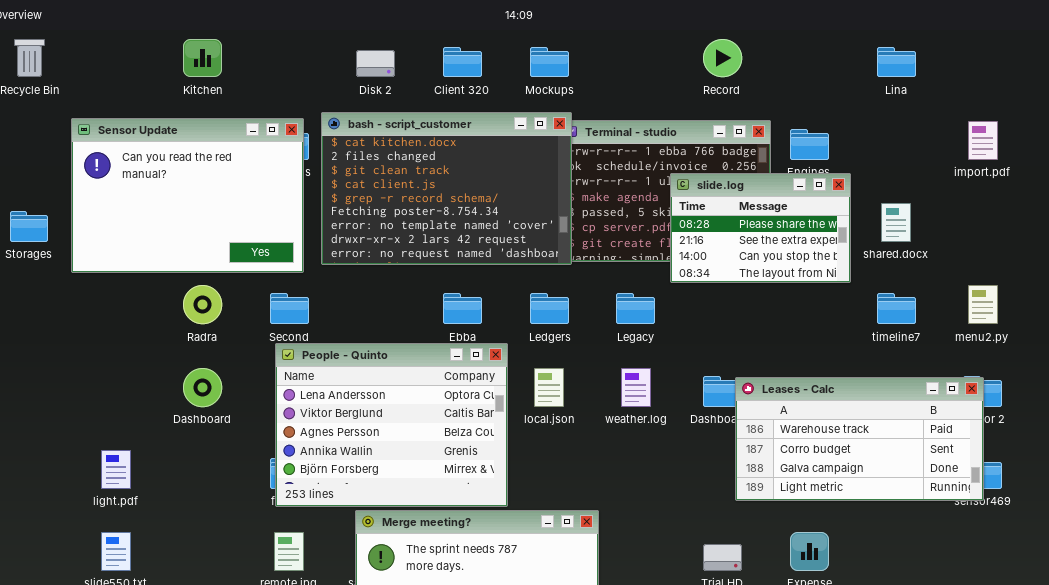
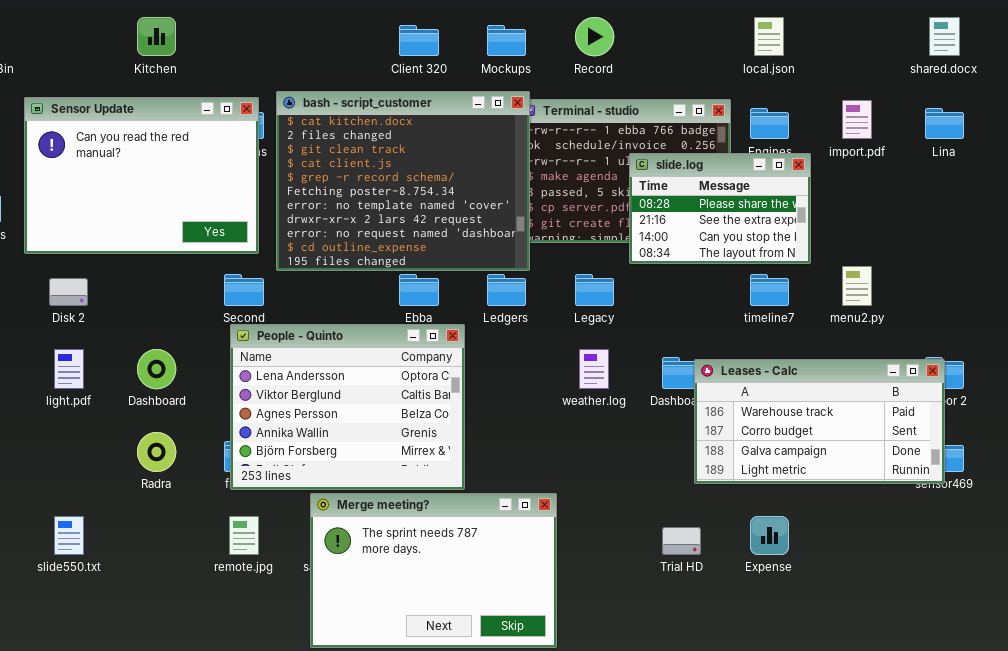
Record: [703,39,742,77] -> [575,17,614,56], moved
Lina: [877,47,916,77] -> [925,108,964,139], moved
Disk 2: [356,50,395,77] -> [49,278,88,306], moved
bash - script_customer: [321,112,572,265] -> [276,91,530,271], resized
import.pdf: [968,121,998,160] -> [842,100,872,139], moved
shared.docx: [881,203,911,242] -> [929,17,960,56], moved
Radra: [183,285,222,324] -> [137,432,176,472], moved
menu2.py: [968,285,998,324] -> [842,266,872,306], moved
timeline7: [877,293,916,324] -> [750,274,789,306], moved
local.json: [534,368,564,407] -> [754,17,784,56], moved
light.pdf: [101,450,131,489] -> [54,349,84,389], moved

